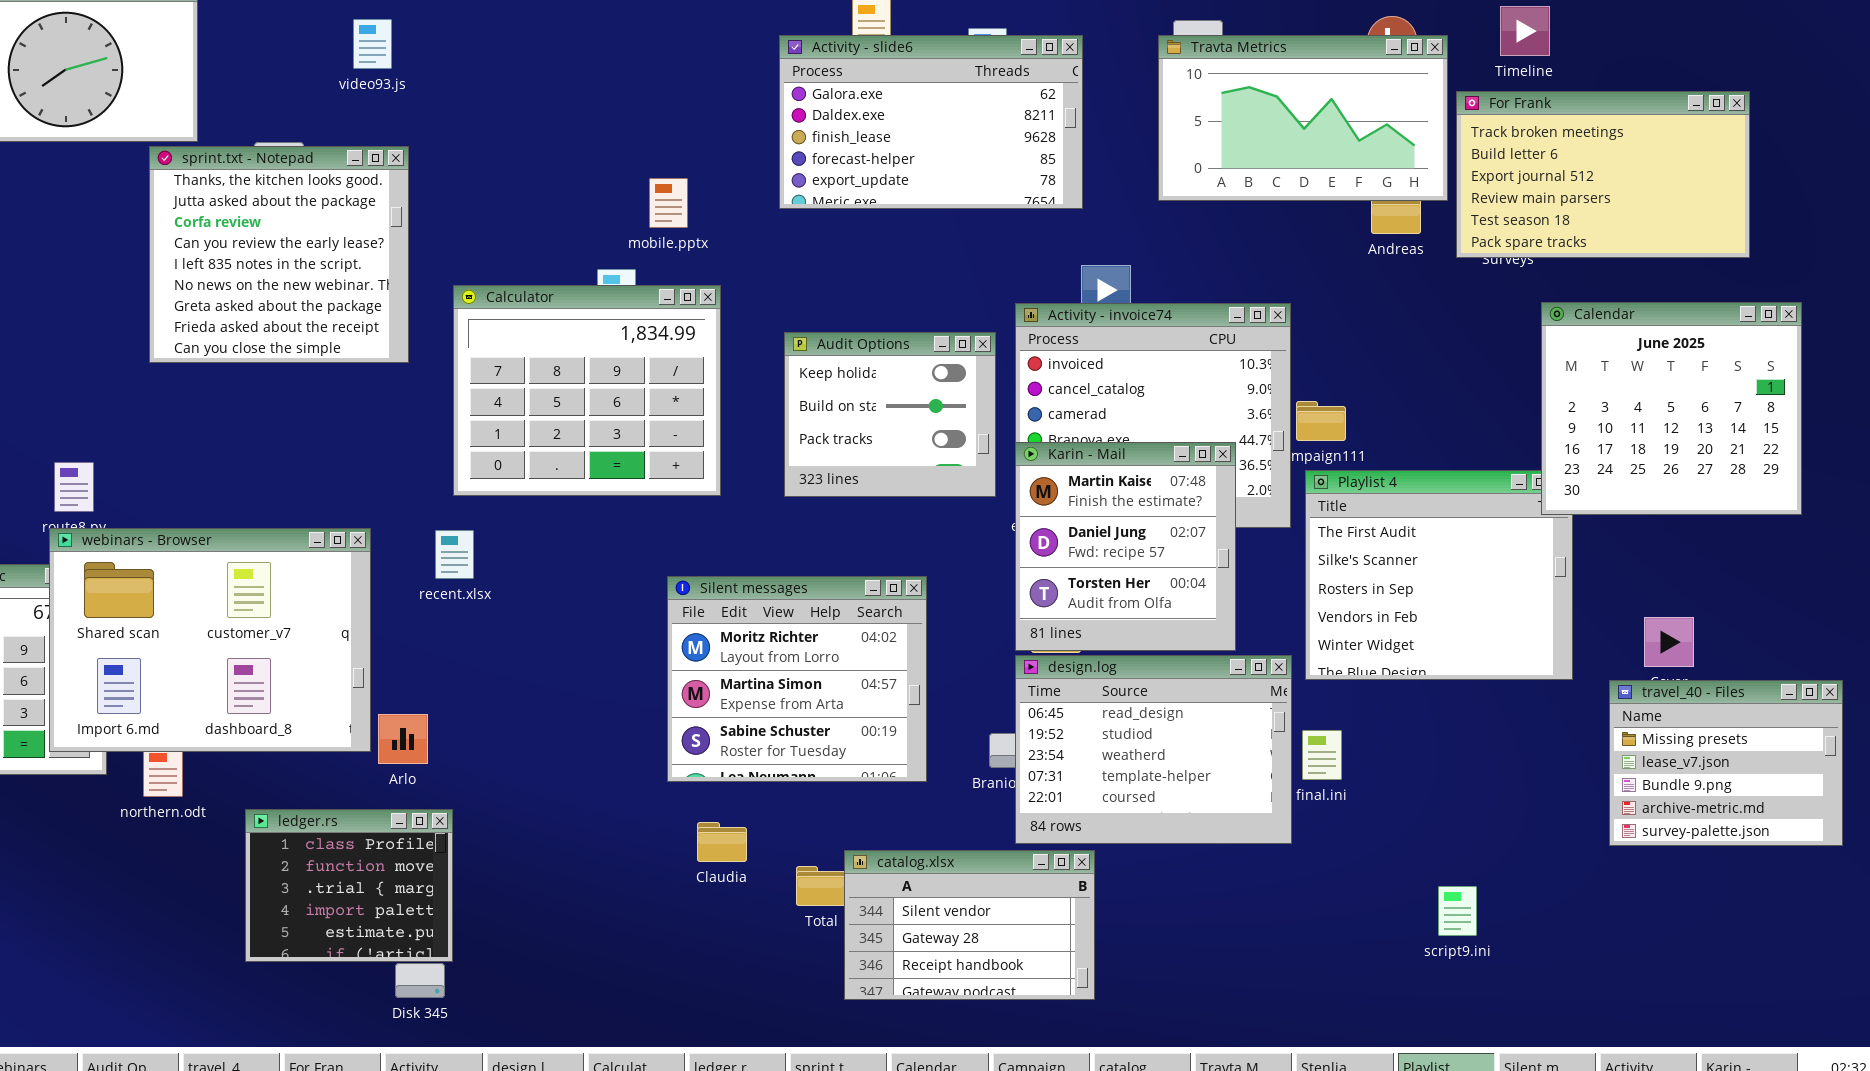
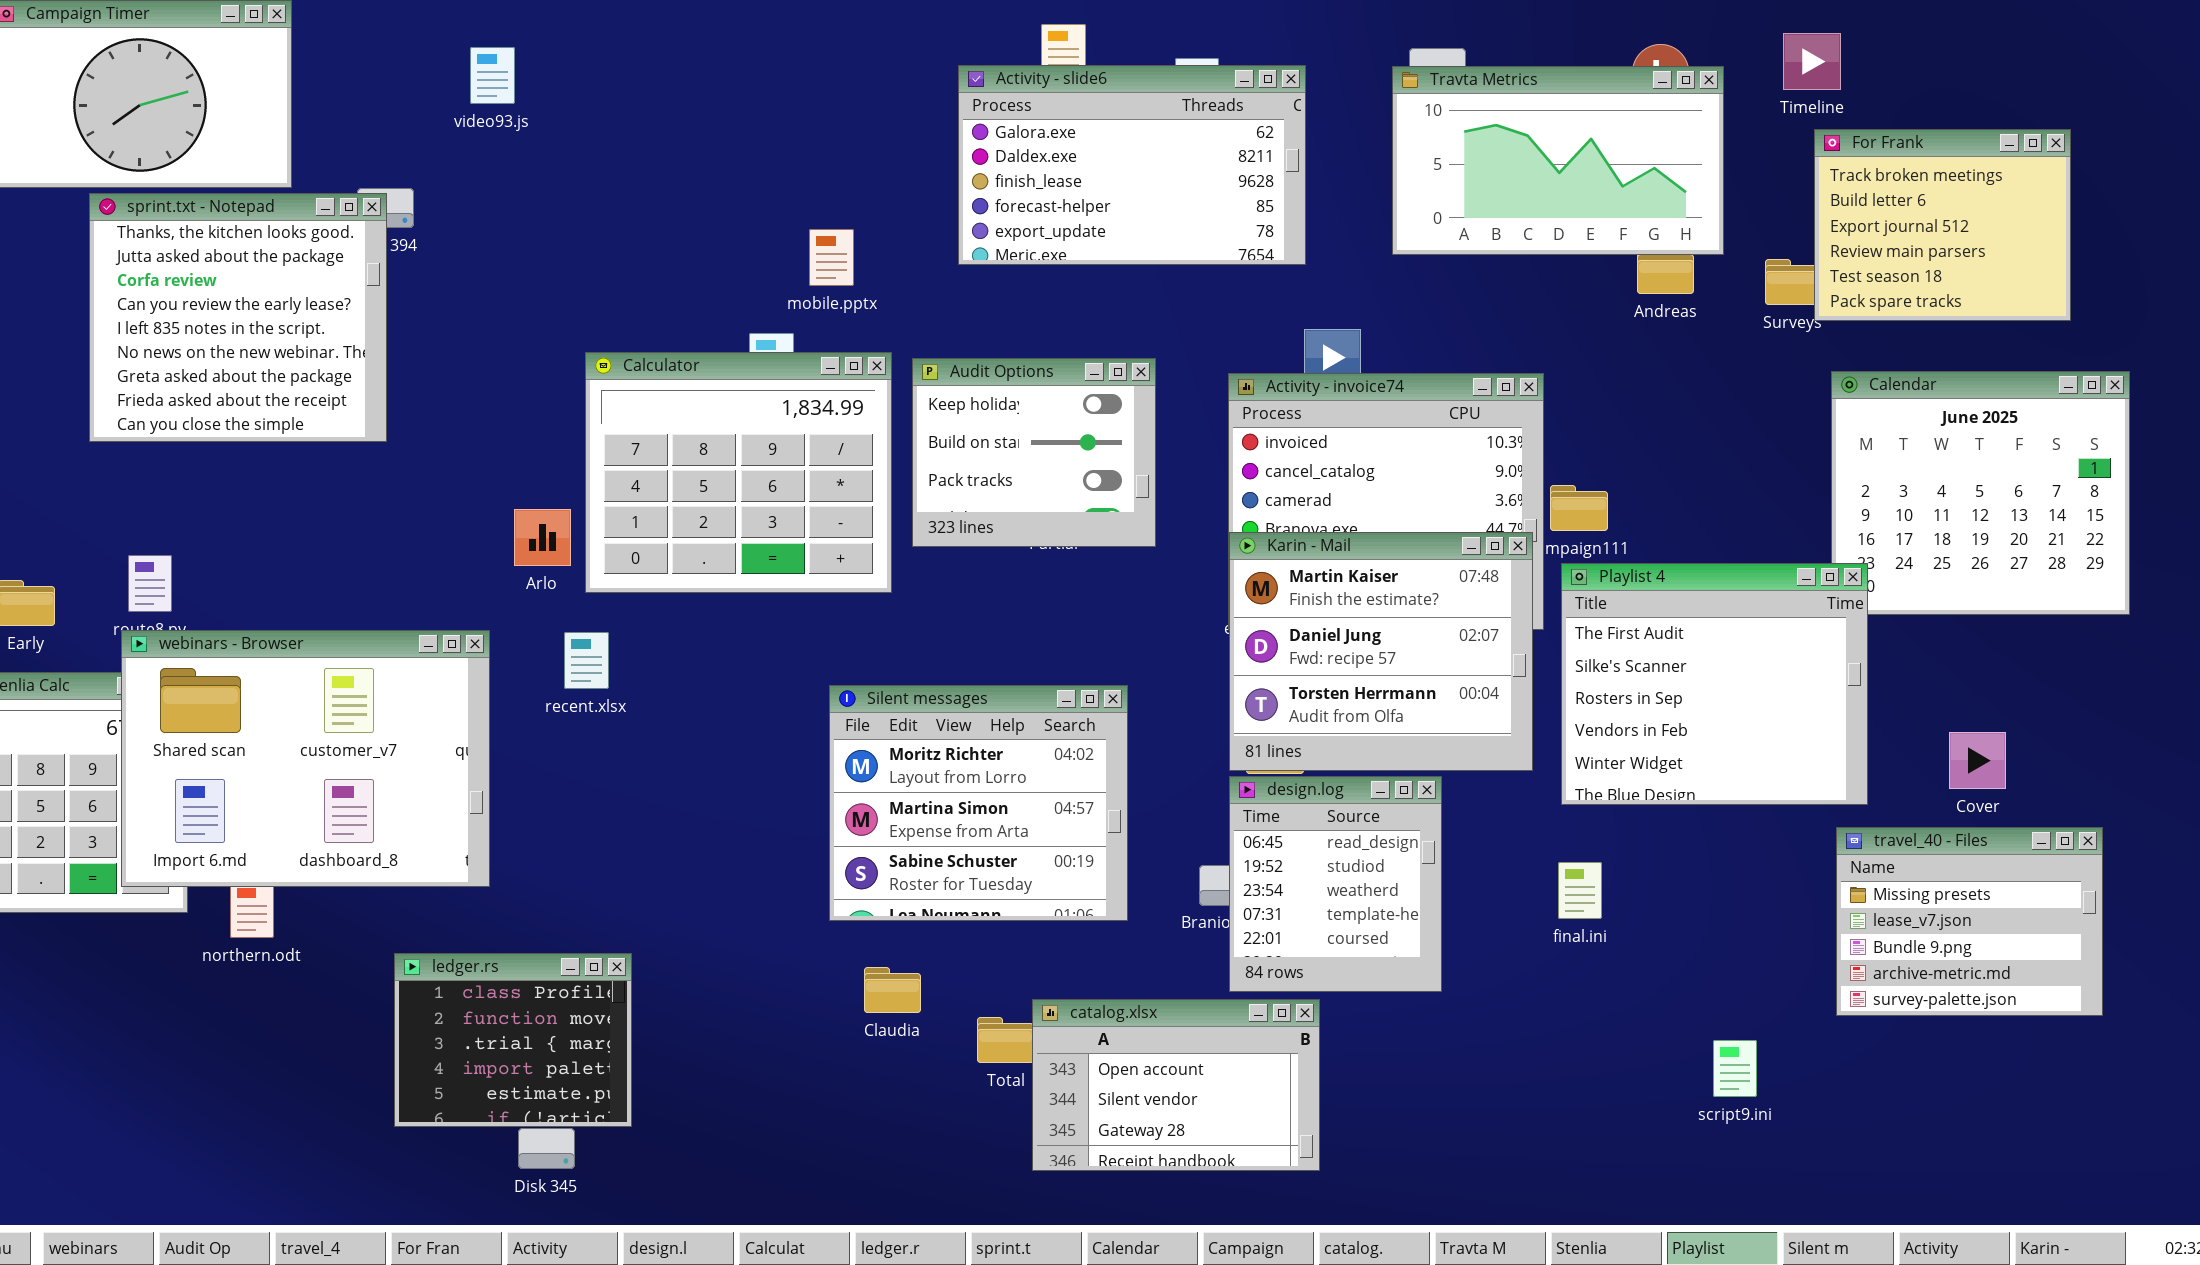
For Frank: [1456,91,1750,258] -> [1814,129,2071,321], resized
sprint.txt - Notepad: [149,146,409,363] -> [89,193,387,442], moved
Audit Options: [784,332,996,497] -> [912,358,1156,547], moved
Karin - Mail: [1015,442,1236,651] -> [1229,532,1533,771], resized
Playlist 4: [1305,470,1573,680] -> [1561,563,1868,805], raised
design.log: [1015,655,1292,844] -> [1229,776,1442,992], resized
travel_40 - Files: [1609,680,1843,846] -> [1836,827,2103,1016], moved
Arlo: [378,714,428,764] -> [514,509,571,566], moved
ledger.rs: [245,809,453,962] -> [394,953,632,1127], moved
catalog.xlsx: [844,850,1095,1000] -> [1032,999,1320,1171], scrolled up 1 row

